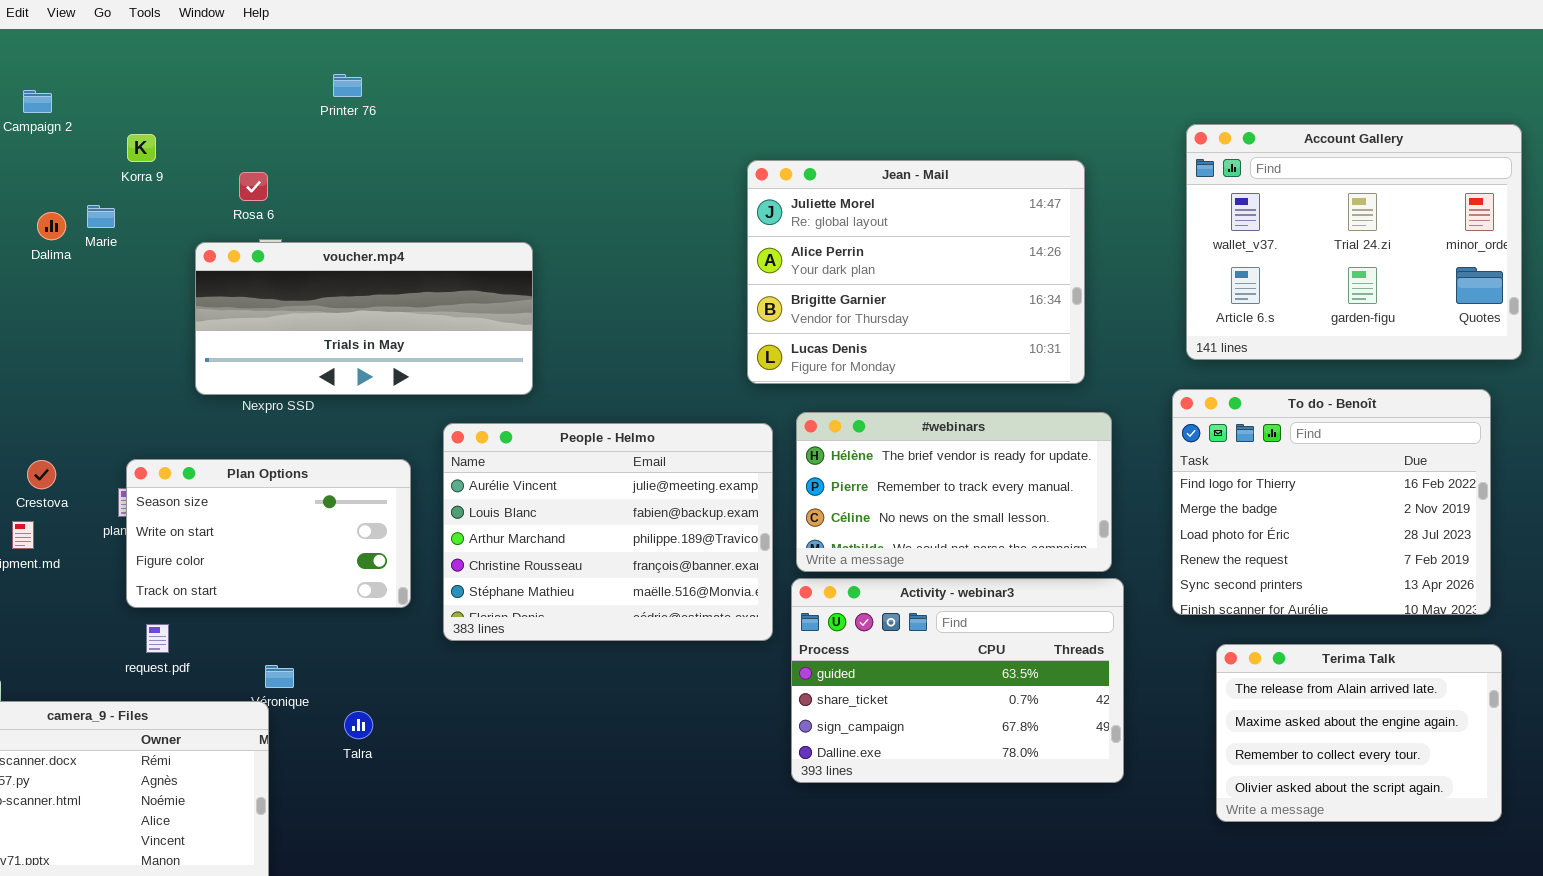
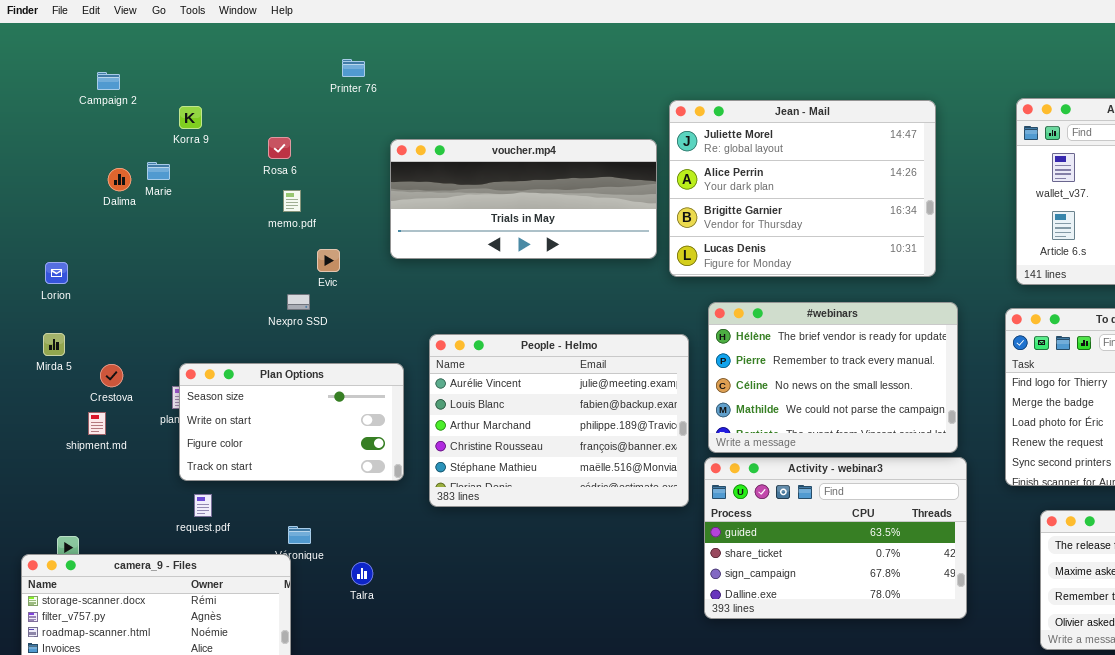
Jean - Mail: [747,160,1085,384] -> [669,100,936,277], moved
voucher.mp4: [195,242,533,395] -> [390,139,657,259], moved
#webinars: [796,412,1112,572] -> [708,302,958,453], resized

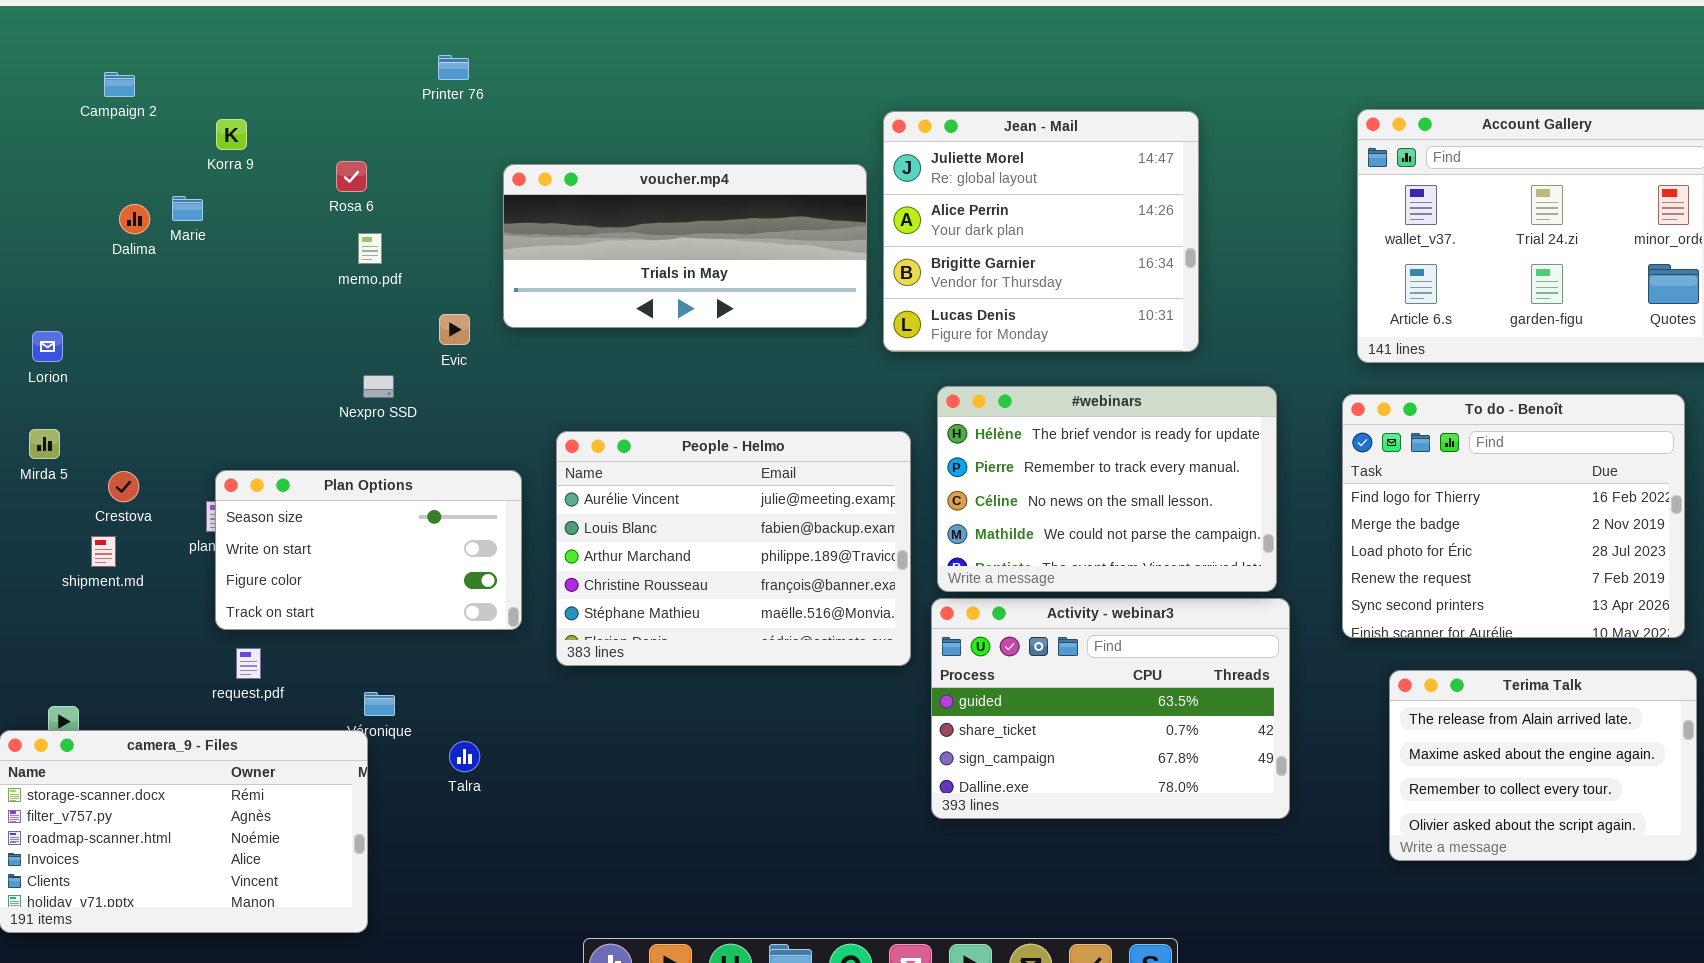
Jean - Mail: [669,100,936,277] -> [883,111,1199,352], resized
Evic: [317,249,340,272] -> [439,314,470,345], moved

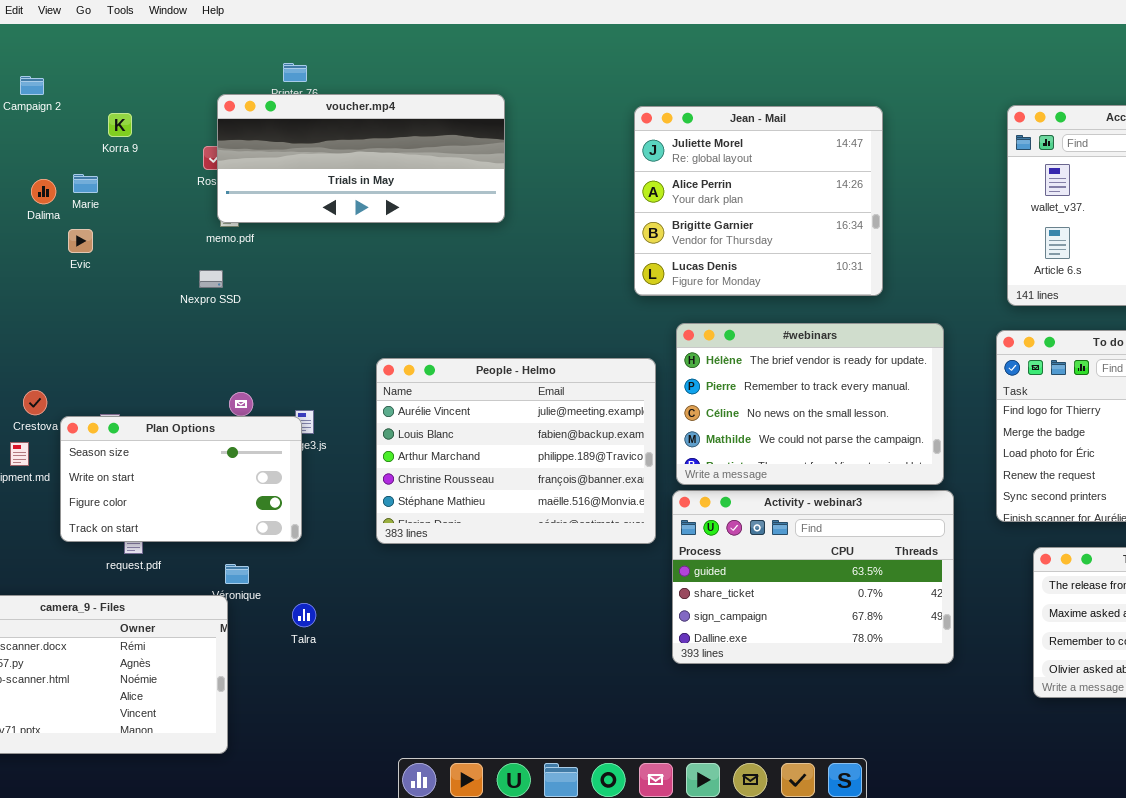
voucher.mp4: [503,164,867,328] -> [217,94,505,223], moved
Evic: [439,314,470,345] -> [68,229,93,253], moved
Nexpro SSD: [363,375,394,398] -> [199,270,223,288], moved
Plan Options: [215,470,522,630] -> [60,416,302,542], moved

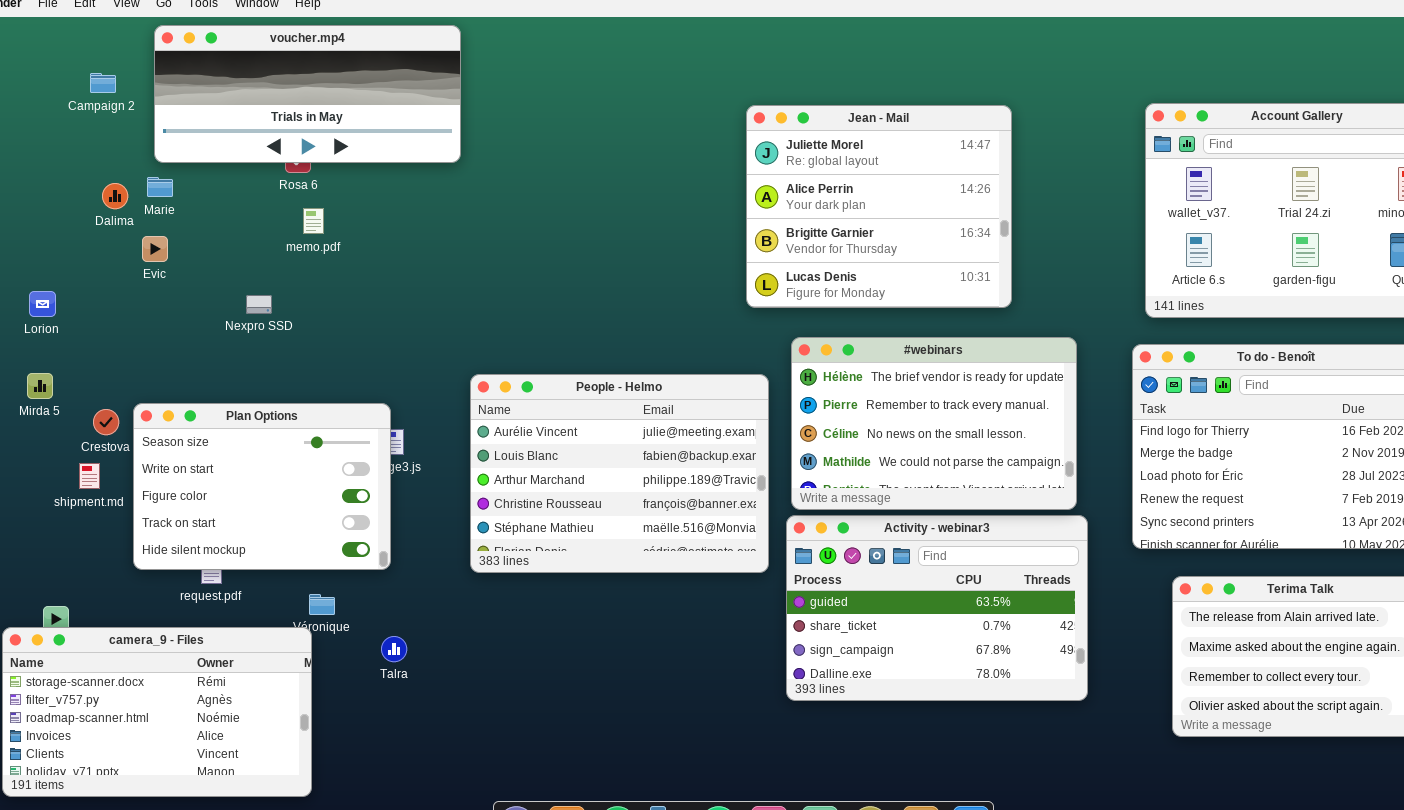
voucher.mp4: [217,94,505,223] -> [154,25,461,163], moved
Nexpro SSD: [199,270,223,288] -> [246,295,272,314], moved
Plan Options: [60,416,302,542] -> [133,403,391,570], resized

